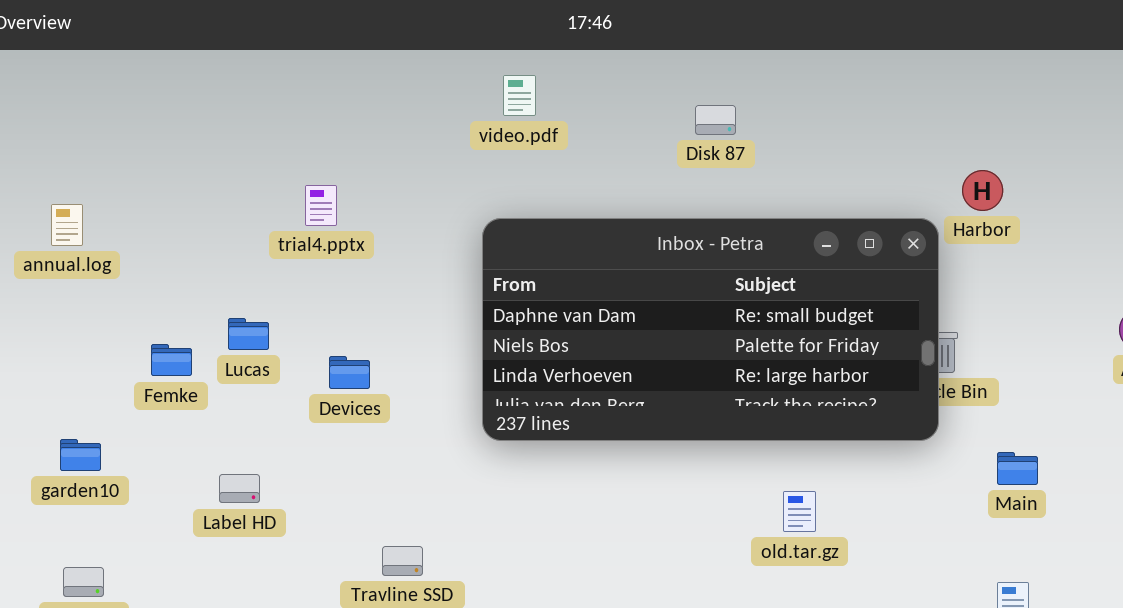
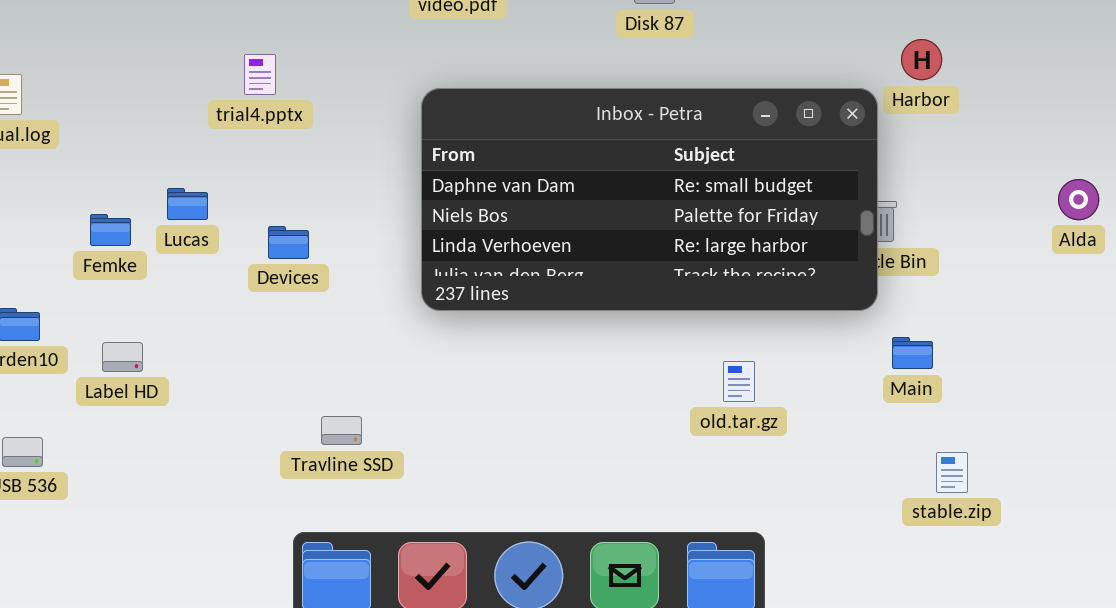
Main: [997,452,1038,485] -> [892,337,933,369], moved
Label HD: [219,474,260,503] -> [102,342,143,372], moved

